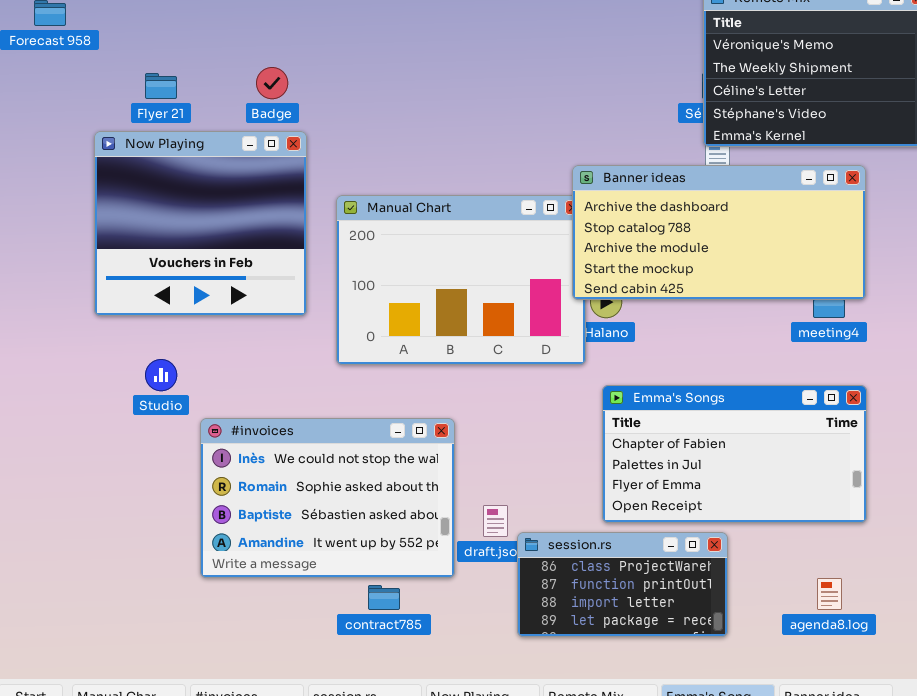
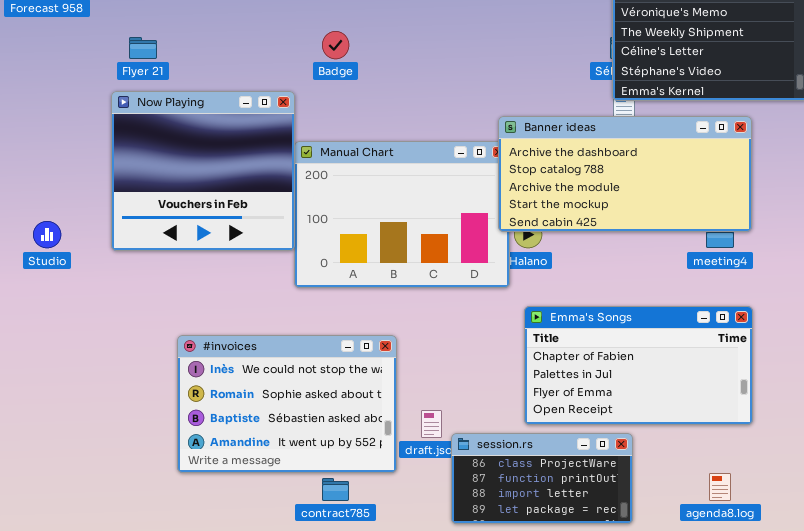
Badge: [256,67,288,99] -> [322,31,349,59], moved
Now Playing: [94,131,307,316] -> [111,91,295,251], moved
Studio: [145,359,177,391] -> [33,221,61,248], moved

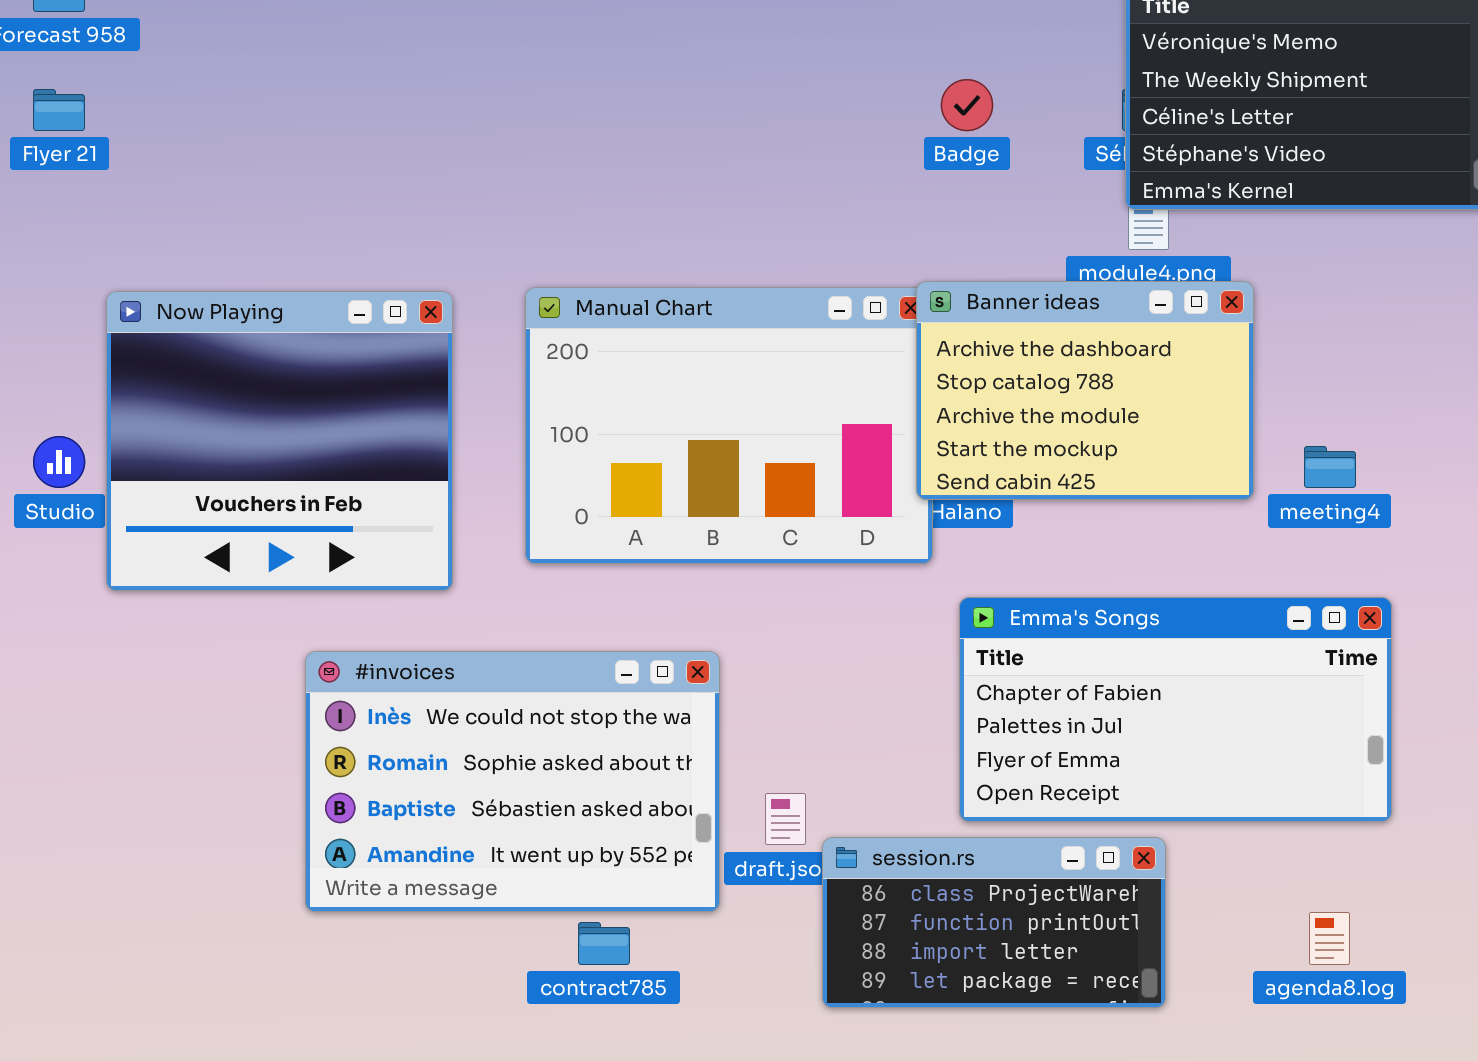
Badge: [322,31,349,59] -> [941,79,993,131], moved
Flyer 21: [129,37,157,59] -> [33,89,85,131], moved
Now Playing: [111,91,295,251] -> [106,291,453,591], moved
Banner ideas: [498,116,752,232] -> [916,281,1254,500], moved, resized

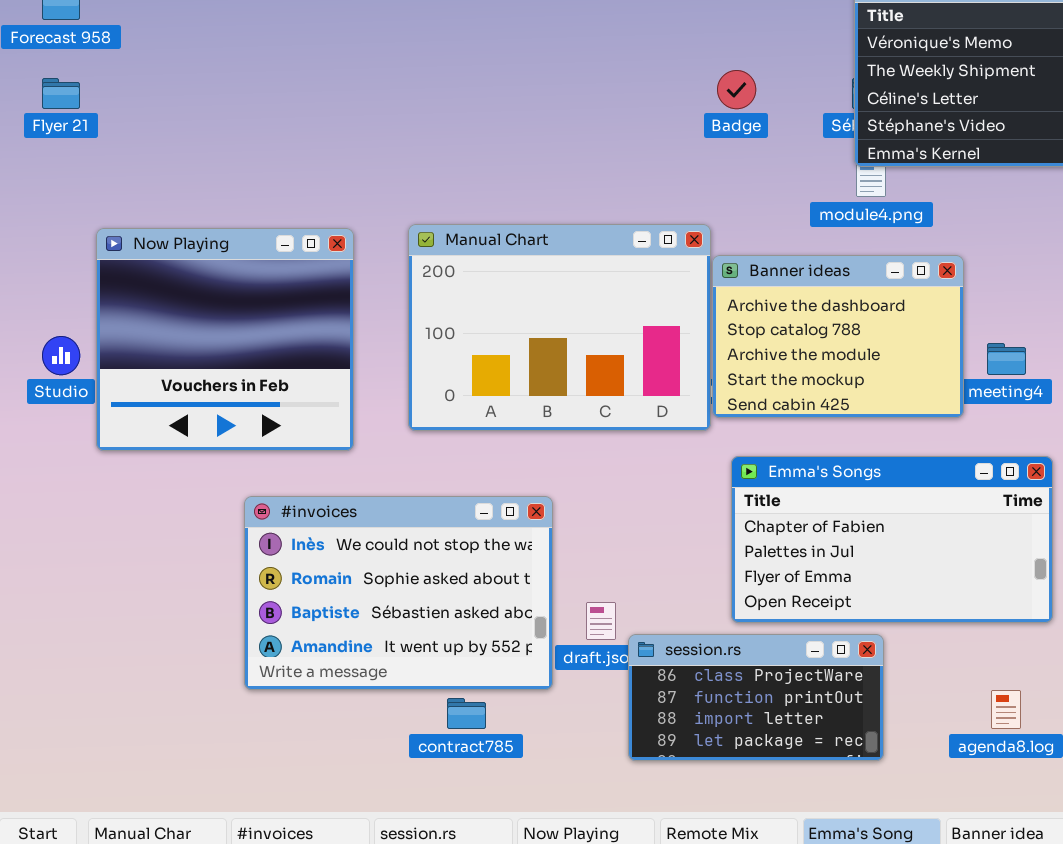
Banner ideas: [916,281,1254,500] -> [712,255,964,418], moved

